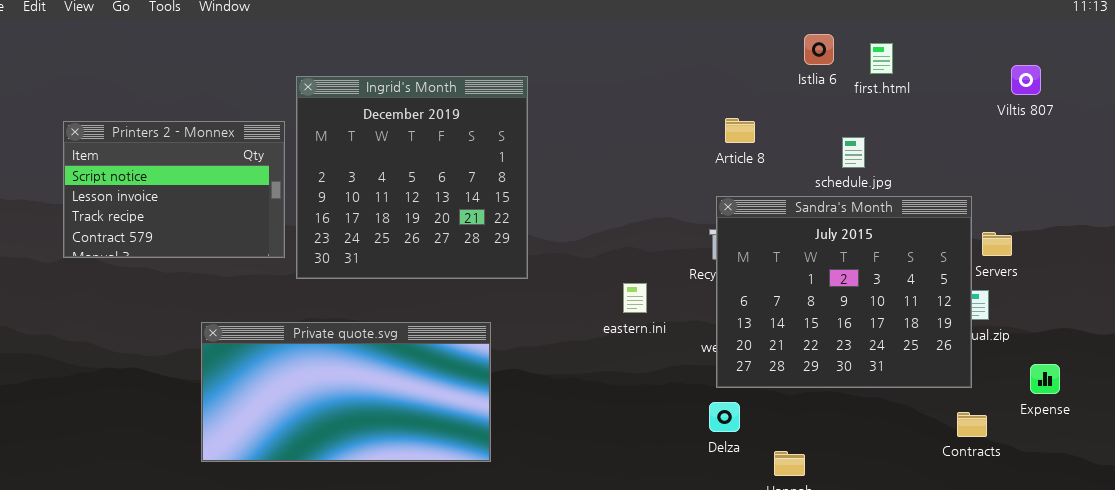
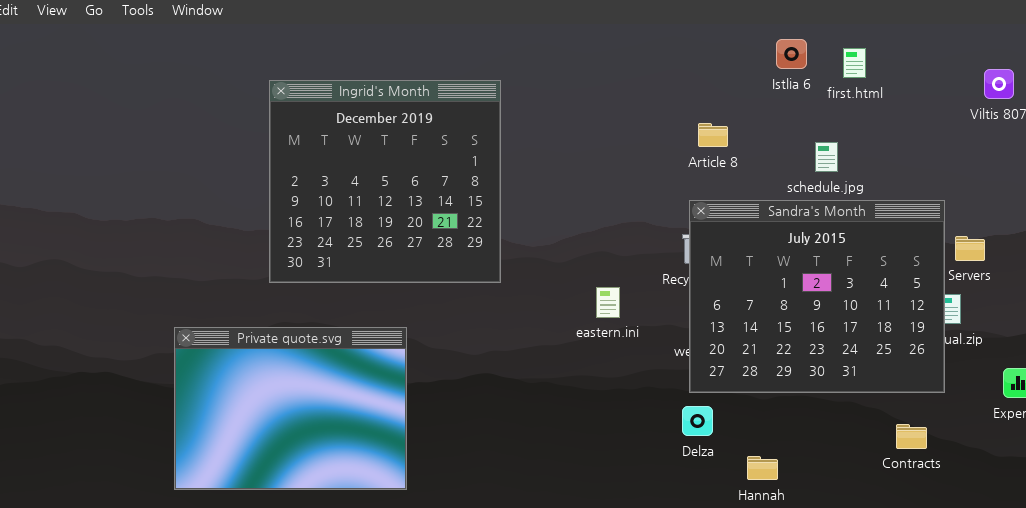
Printers 2 - Monnex: [63,121,285,258] -> none, closed
Private quote.svg: [201,322,491,462] -> [174,327,407,490], resized
Contracts: [957,412,987,437] -> [896,424,927,449], moved

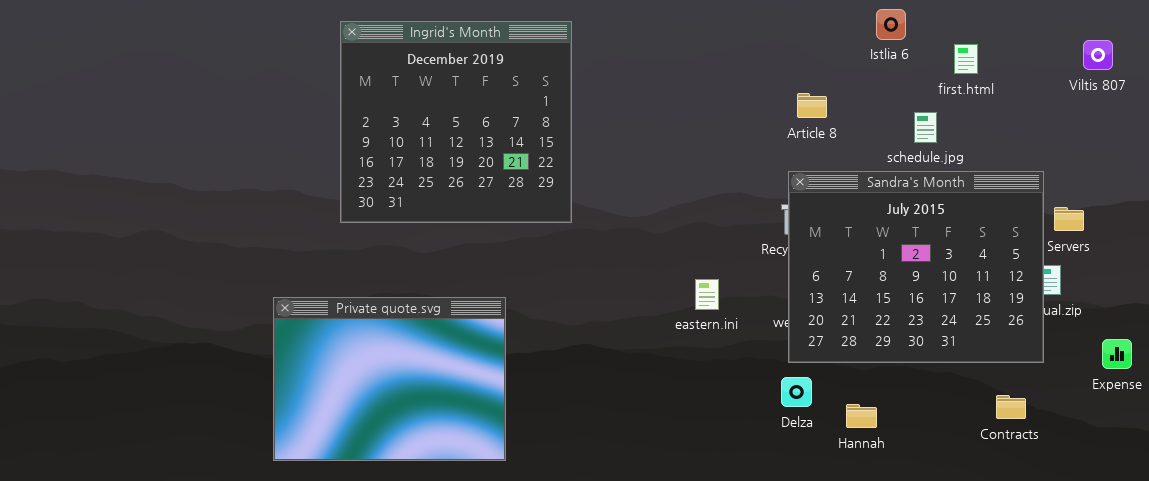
first.html: [843,48,866,78] -> [954,44,978,74], moved
Ingrid's Month: [269,80,501,283] -> [340,21,572,223], moved
eastern.ini: [596,287,620,318] -> [695,279,719,310], moved
Hannah: [747,456,778,480] -> [846,404,877,428], moved

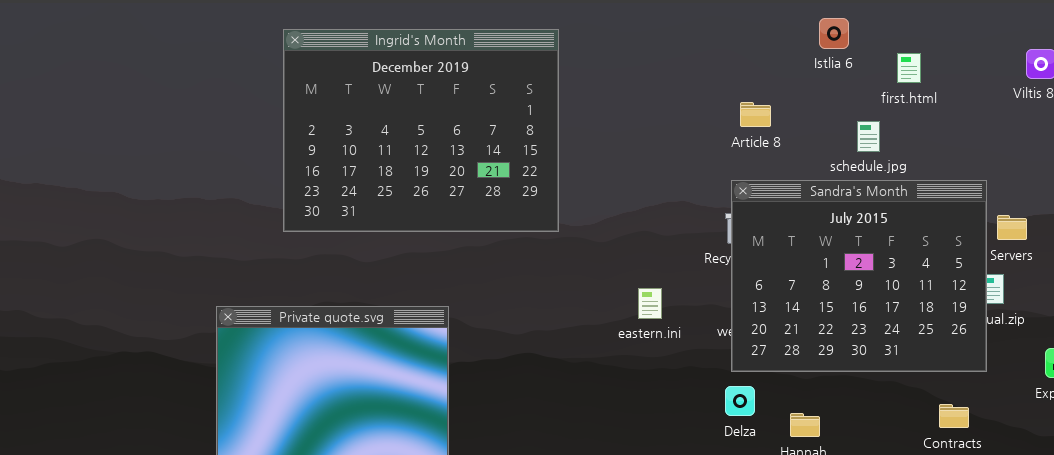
Ingrid's Month: [340,21,572,223] -> [283,29,559,232], resized

